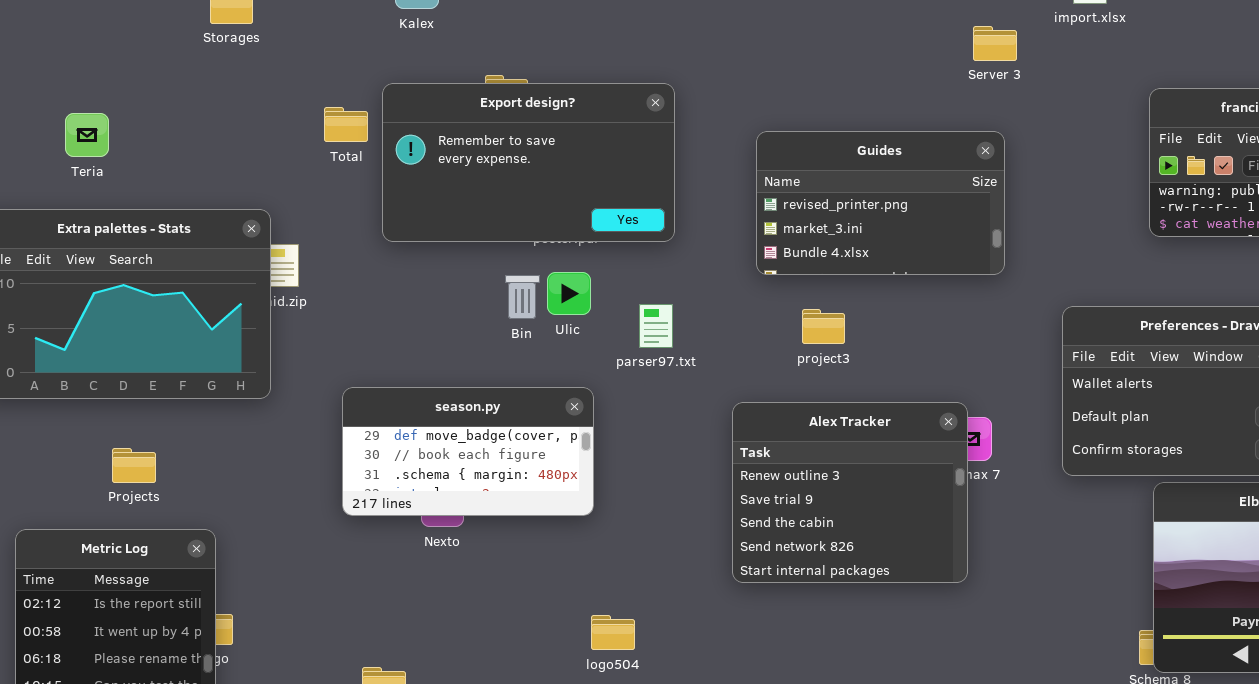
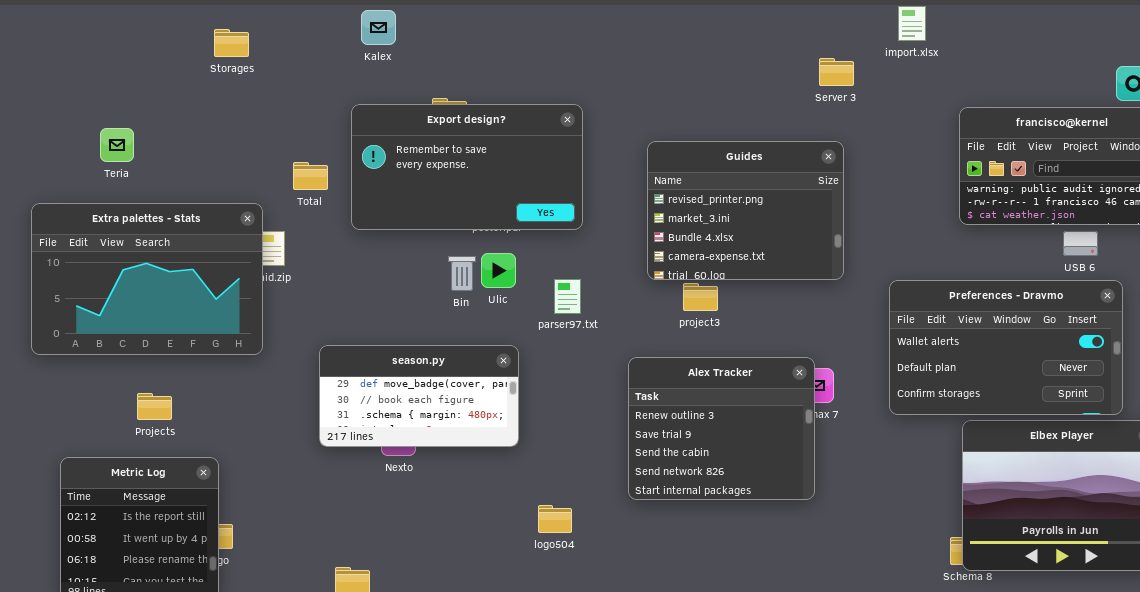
Total: [324,107,368,142] -> [293,162,328,190], moved
Guides: [756,131,1005,275] -> [647,141,844,280], resized
logo504: [591,615,635,650] -> [538,505,572,533], moved

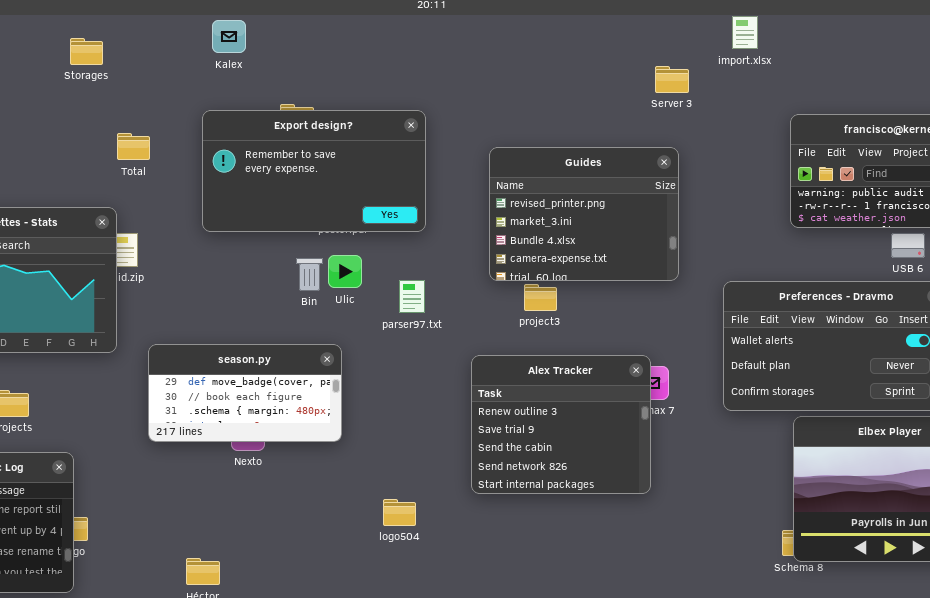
Total: [293,162,328,190] -> [117,133,150,160], moved
season.py: [319,345,519,447] -> [148,344,342,442], moved

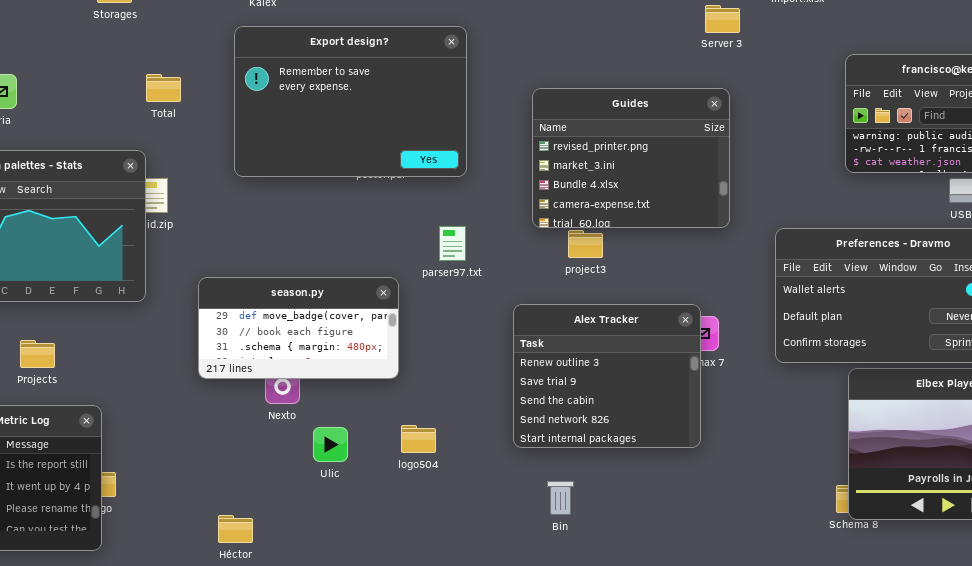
Export design?: [202,110,426,232] -> [234,26,467,177], resized
Ulic: [328,255,362,288] -> [313,427,348,462], moved
Bin: [296,258,323,291] -> [547,481,574,515], moved
season.py: [148,344,342,442] -> [198,277,399,379], moved
logo504: [383,499,416,526] -> [401,425,436,453], moved

